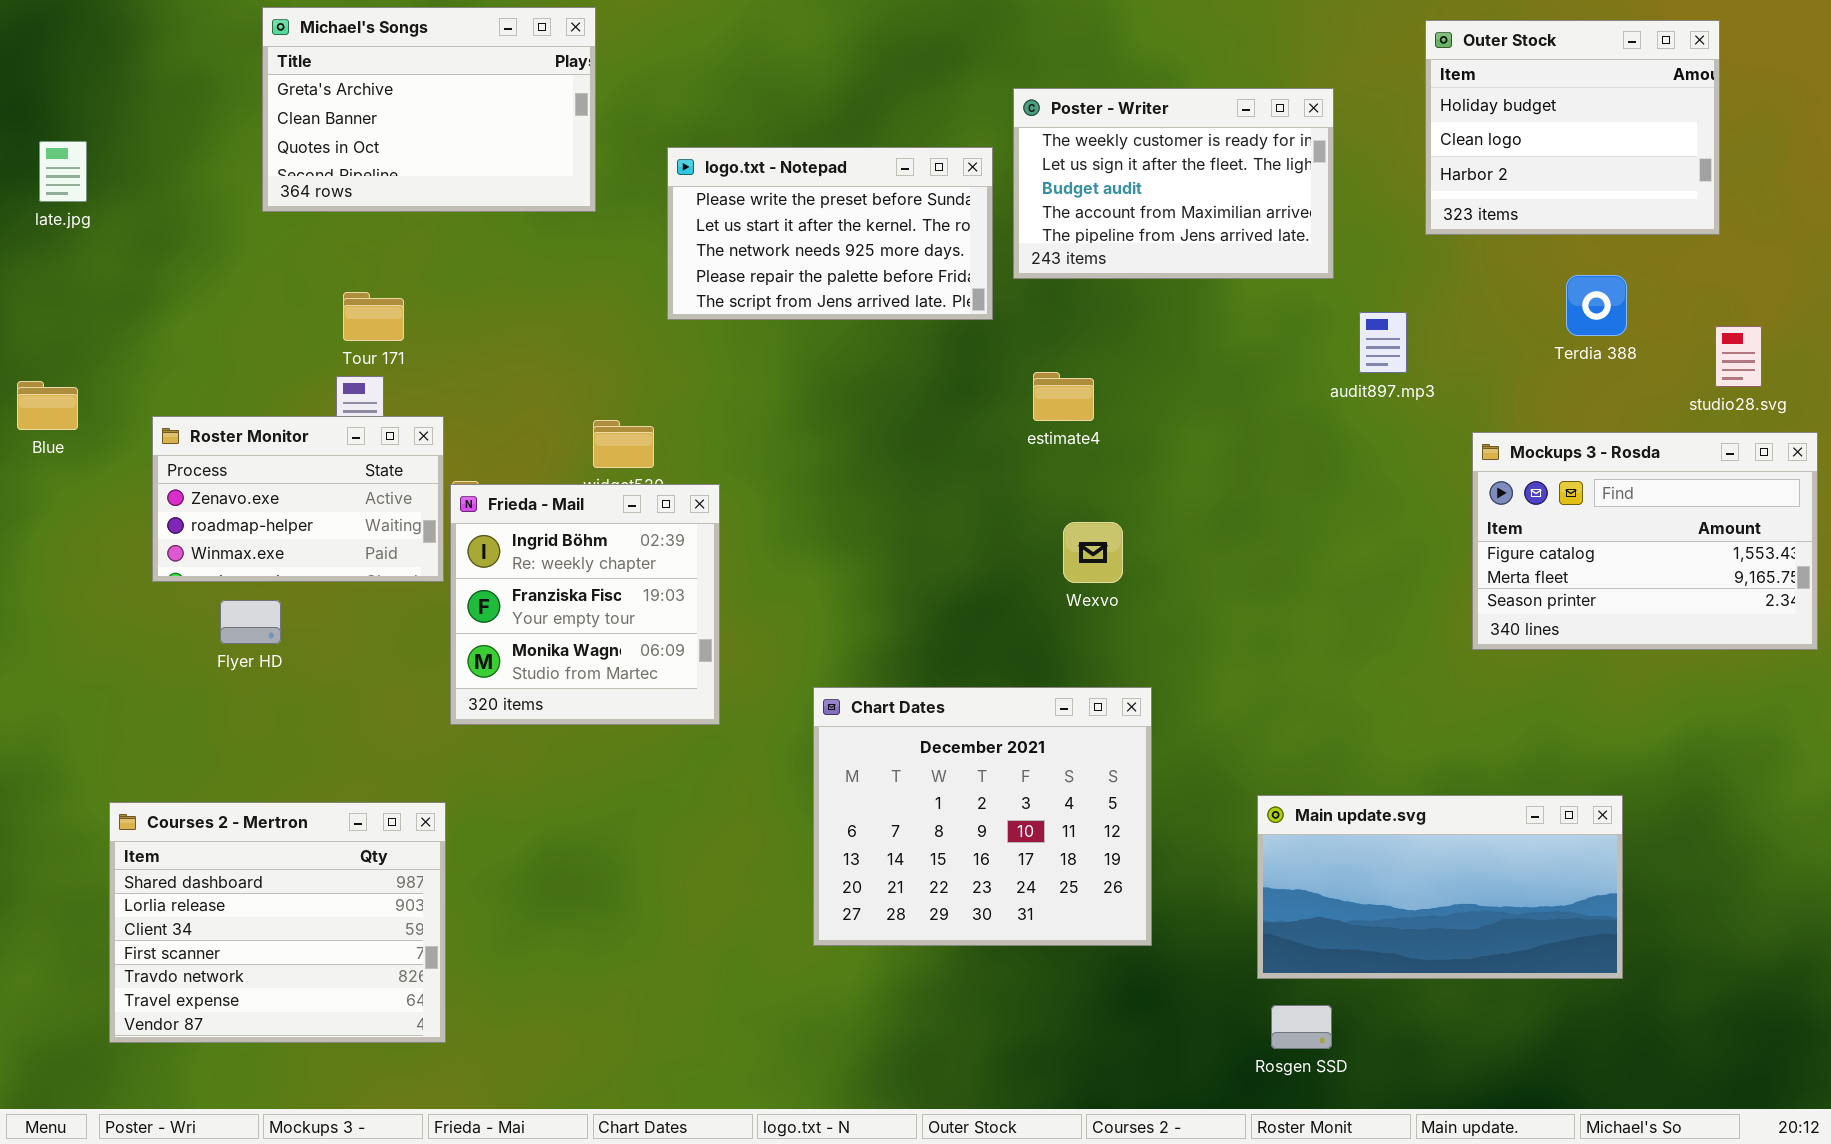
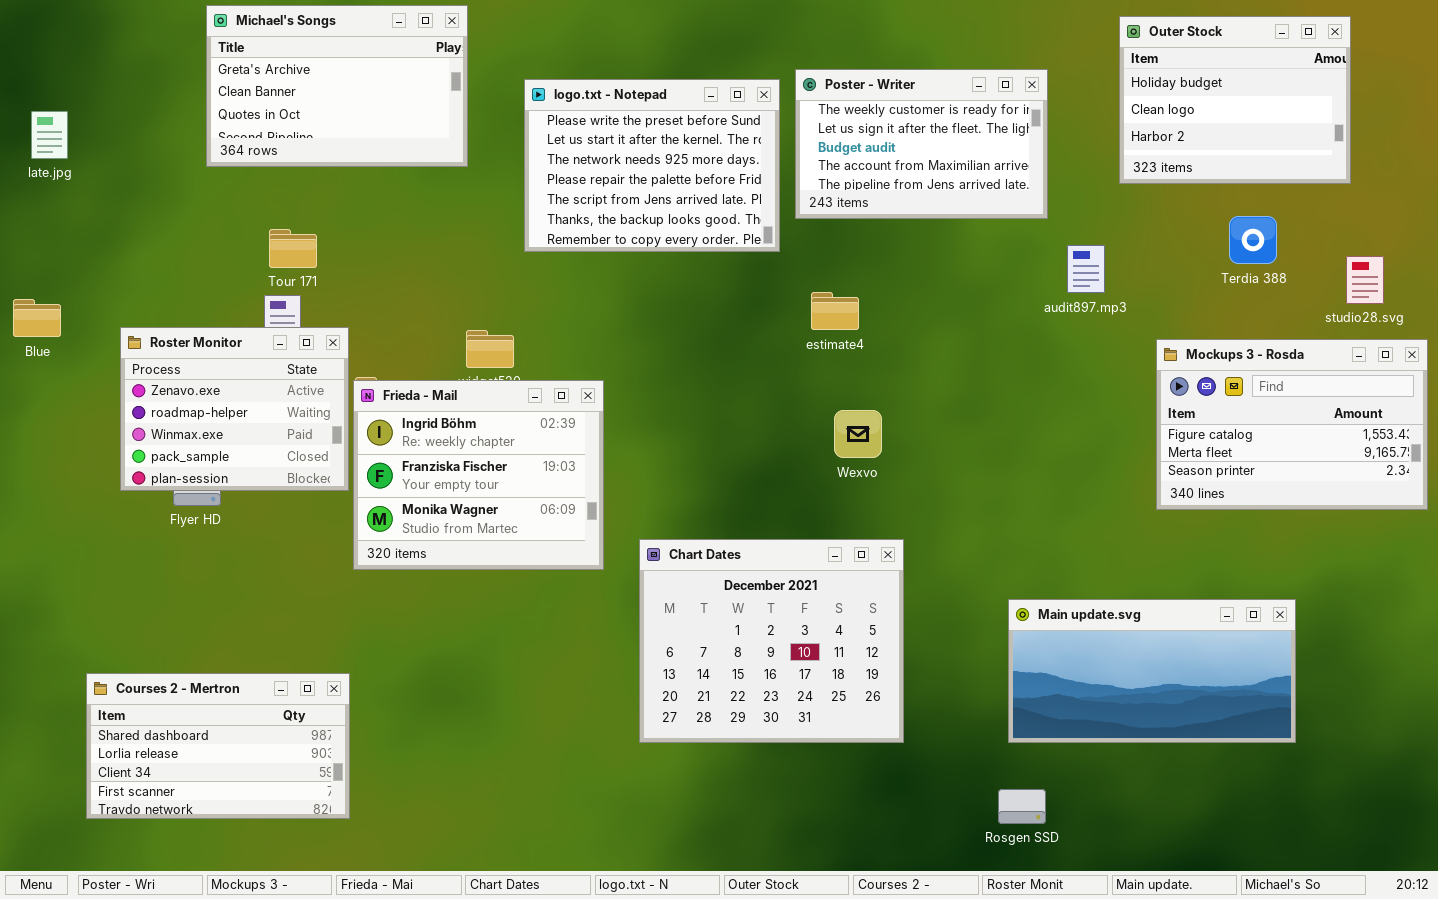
logo.txt - Notepad: [667,147,993,320] -> [524,79,780,252], resized
Roster Monitor: [152,416,444,582] -> [120,327,349,491], resized
Frieda - Mail: [450,484,720,725] -> [353,380,604,570], resized
Main update.svg: [1257,795,1623,979] -> [1008,599,1296,743], moved
Courses 2 - Mertron: [109,802,446,1043] -> [86,673,350,819], resized

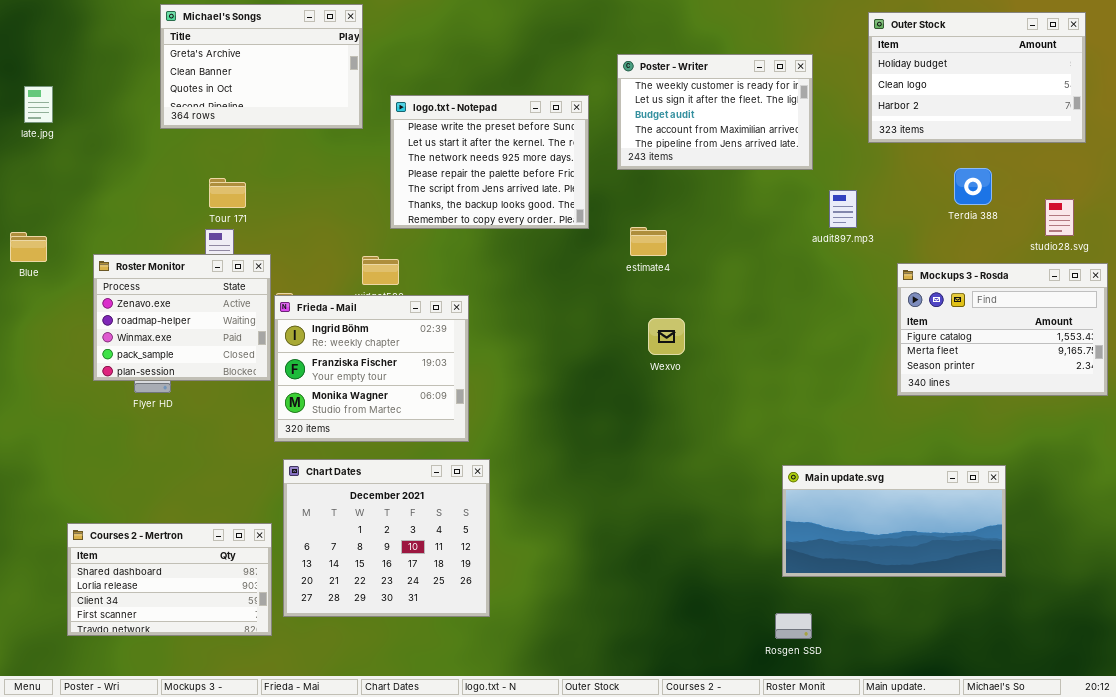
Outer Stock: [1119,16,1351,184] -> [868,12,1086,143], resized
logo.txt - Notepad: [524,79,780,252] -> [390,95,589,229], moved
Chart Dates: [639,539,904,743] -> [283,459,490,617], moved

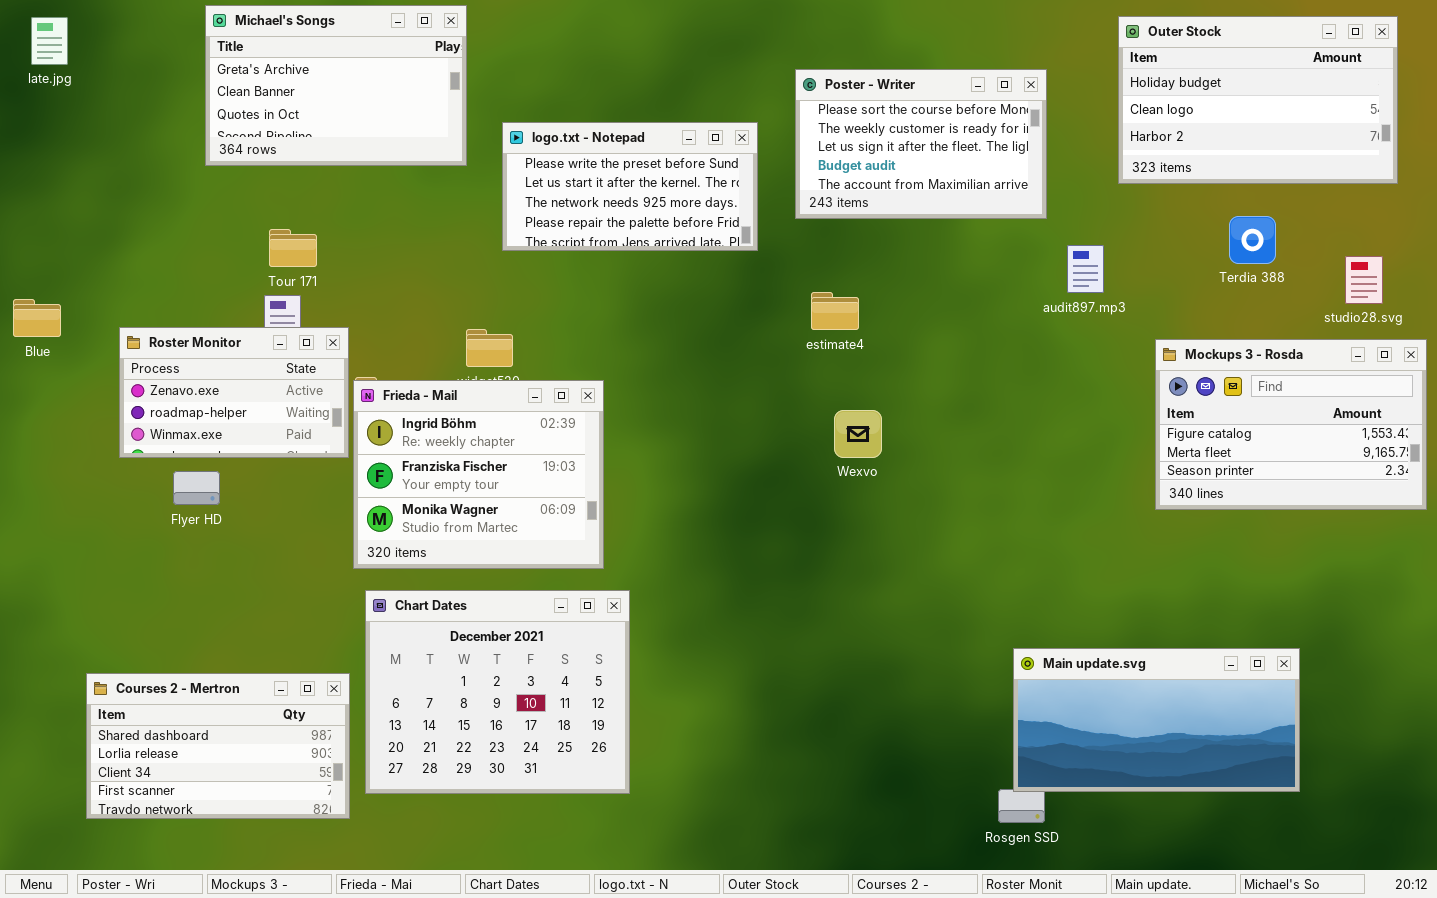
Poster - Writer: [617,54,813,170] -> [795,69,1047,219], scrolled up 1 row
late.jpg: [24,86,53,123] -> [31,17,68,65], moved
logo.txt - Notepad: [390,95,589,229] -> [502,122,758,251], resized
Roster Monitor: [93,254,271,381] -> [119,327,349,458], resized
Main update.svg: [782,465,1006,577] -> [1013,648,1300,792], moved

